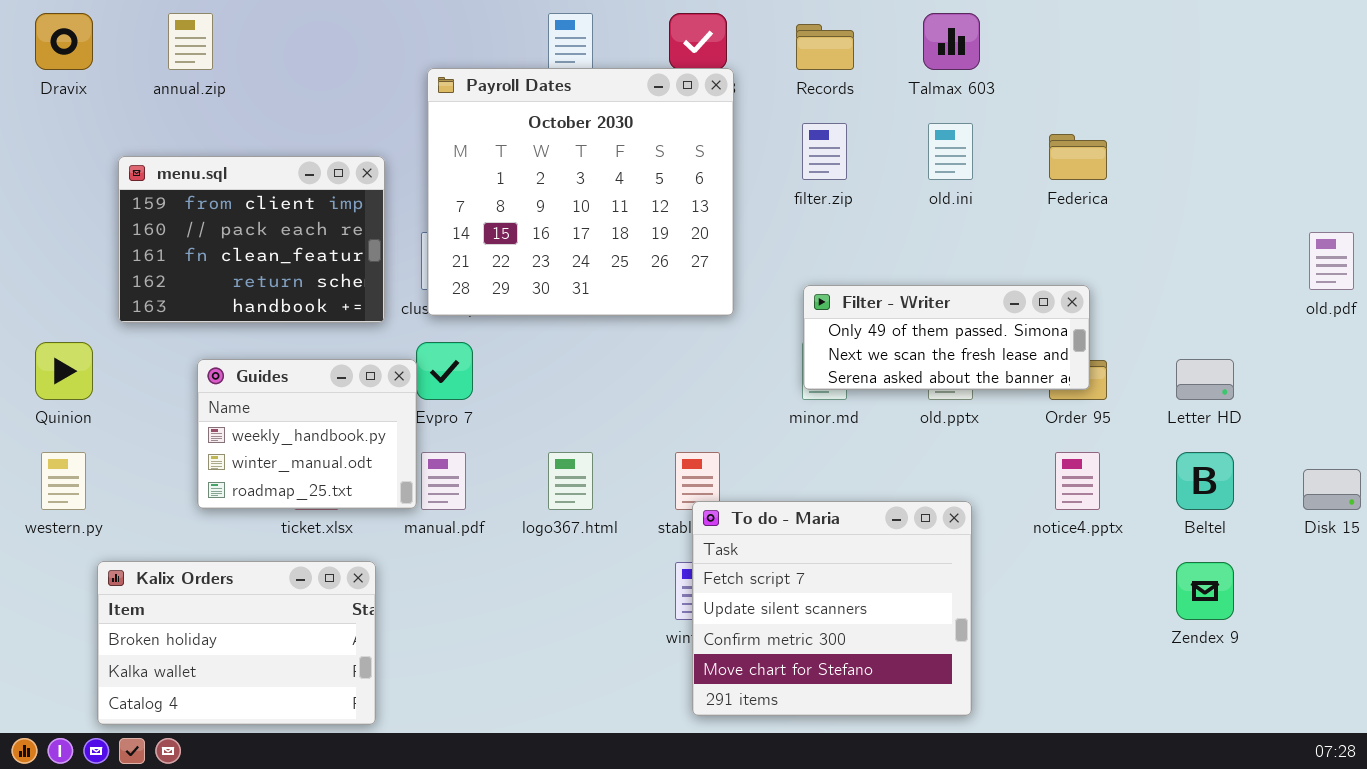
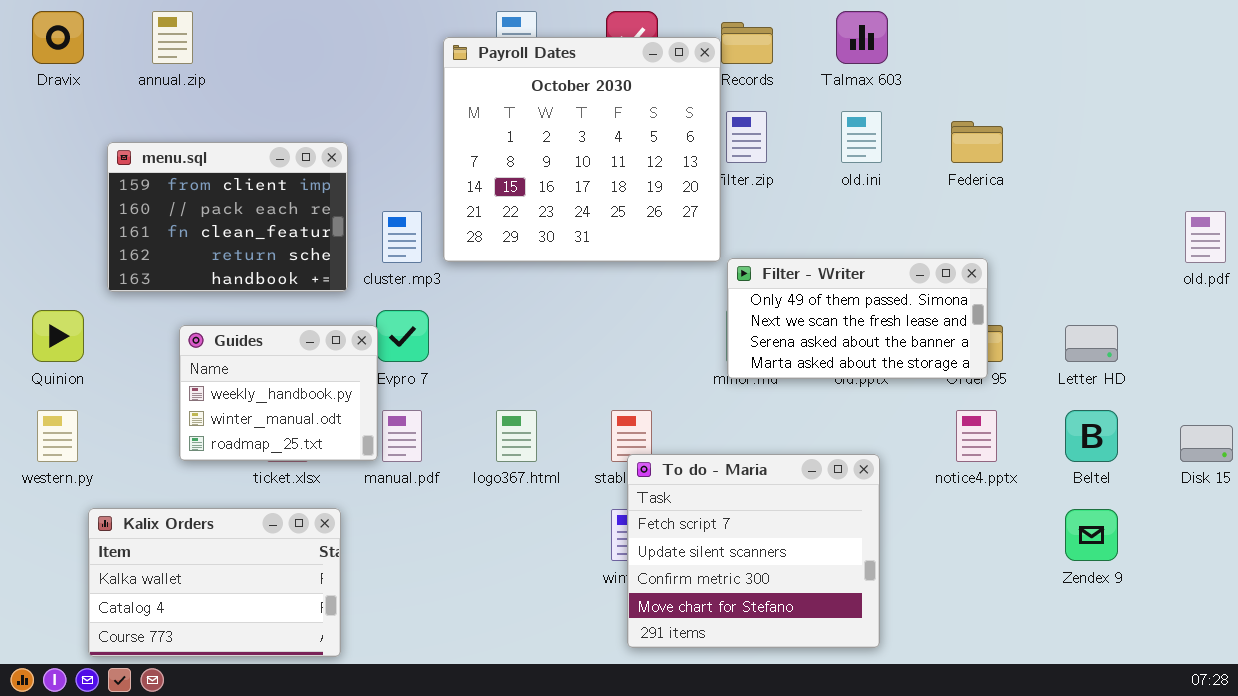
Payroll Dates: [427,68,734,316] -> [443,37,721,262], moved
Filter - Writer: [803,285,1090,390] -> [727,258,988,379], resized
Kalix Orders: [97,561,376,725] -> [88,508,341,657], scrolled down 1 row

